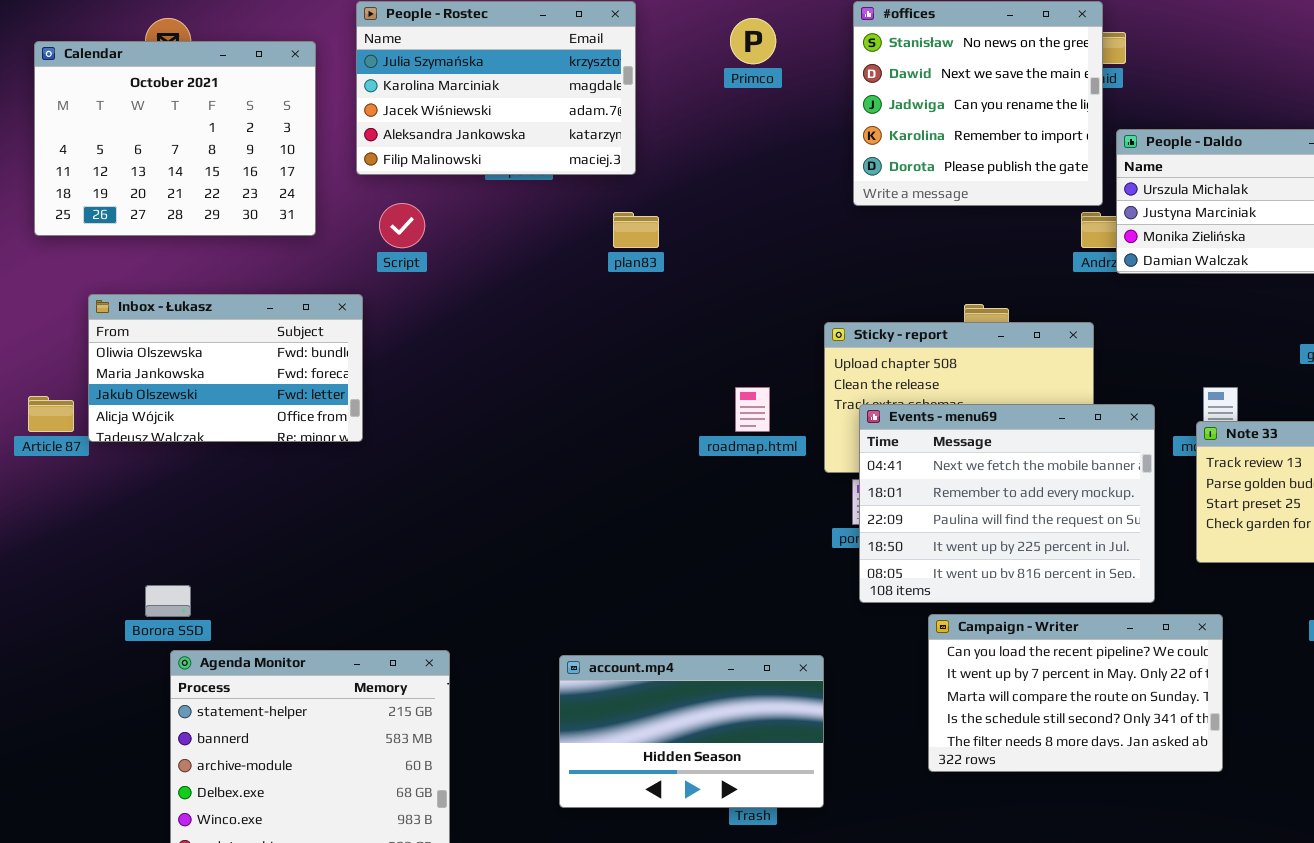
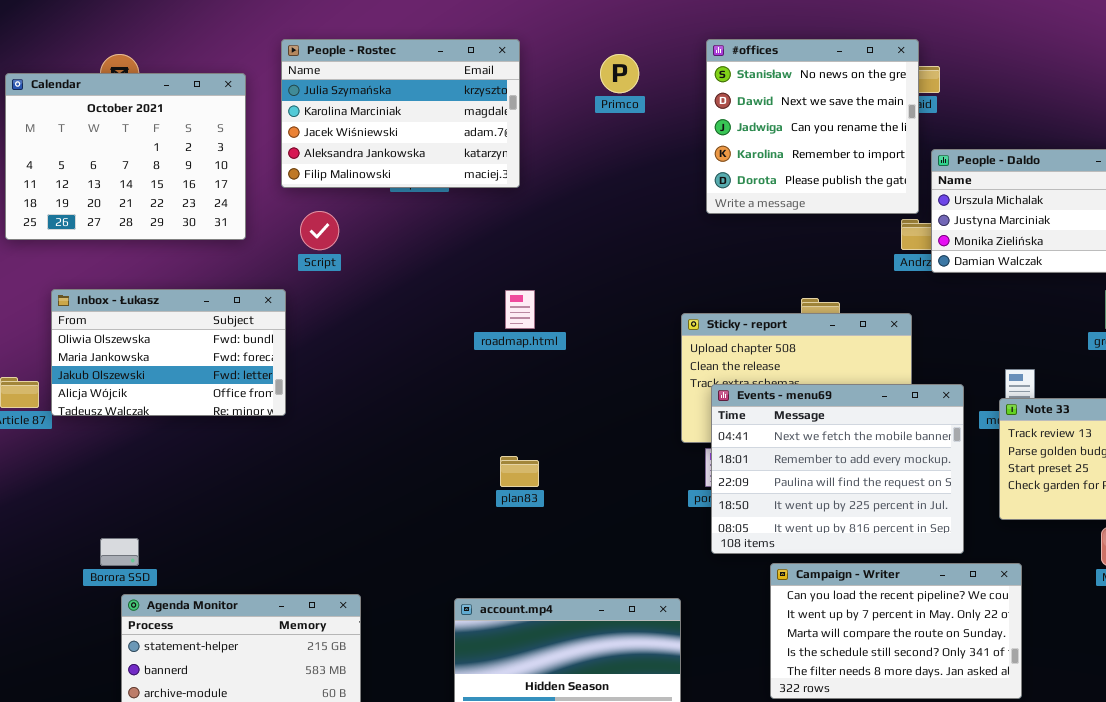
plan83: [613,212,659,248] -> [500,456,539,487], moved
roadmap.html: [735,387,770,432] -> [505,290,535,329], moved

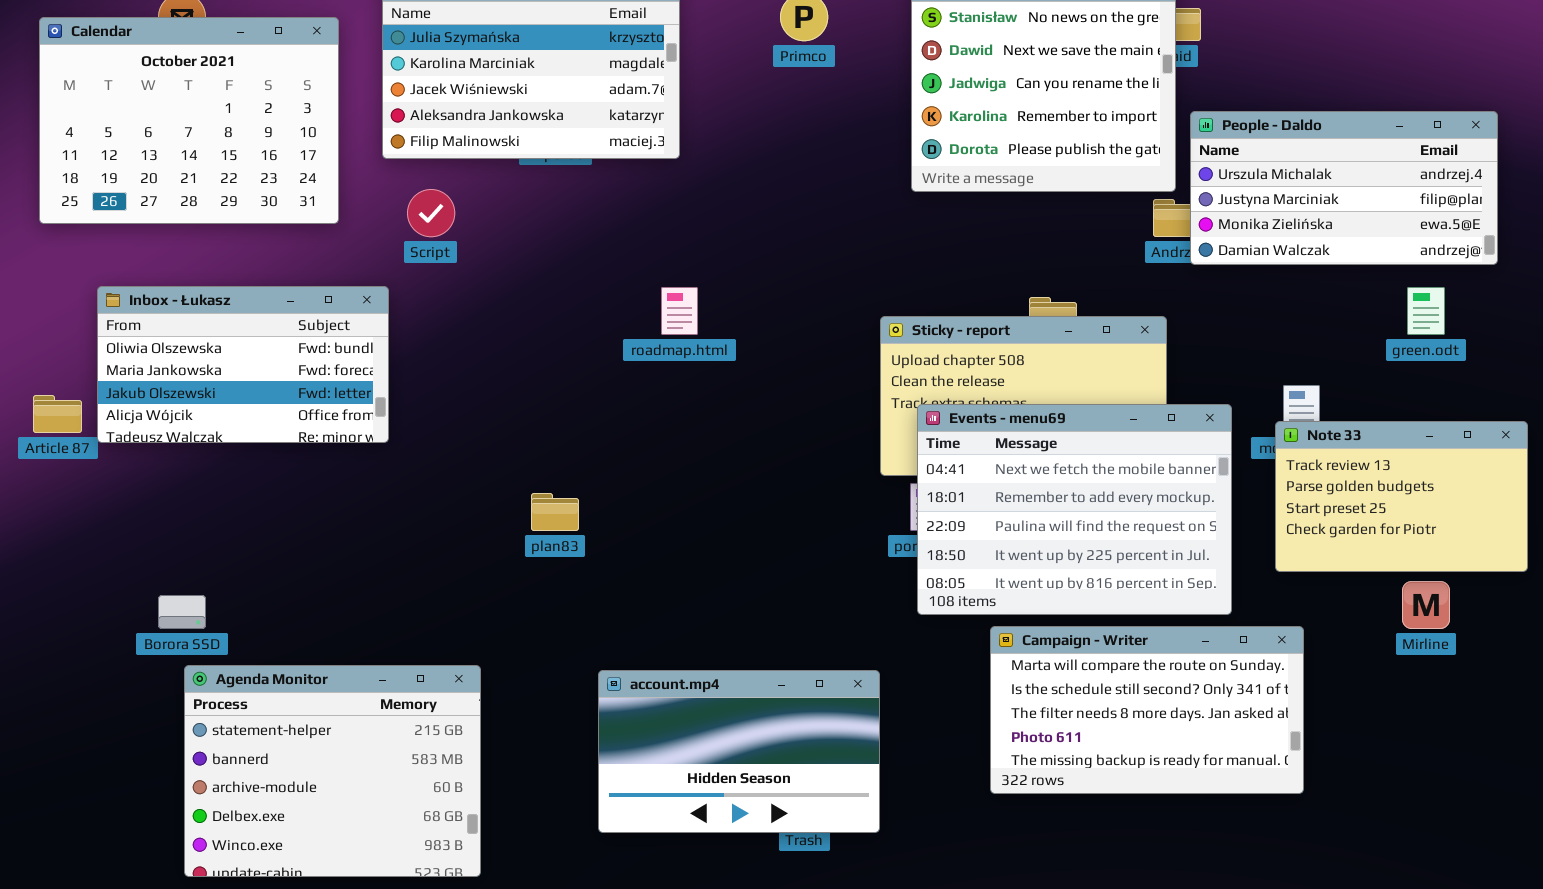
plan83: [500,456,539,487] -> [531,493,579,531], moved
Campaign - Writer: [770,563,1022,699] -> [990,626,1304,794], scrolled down 2 rows

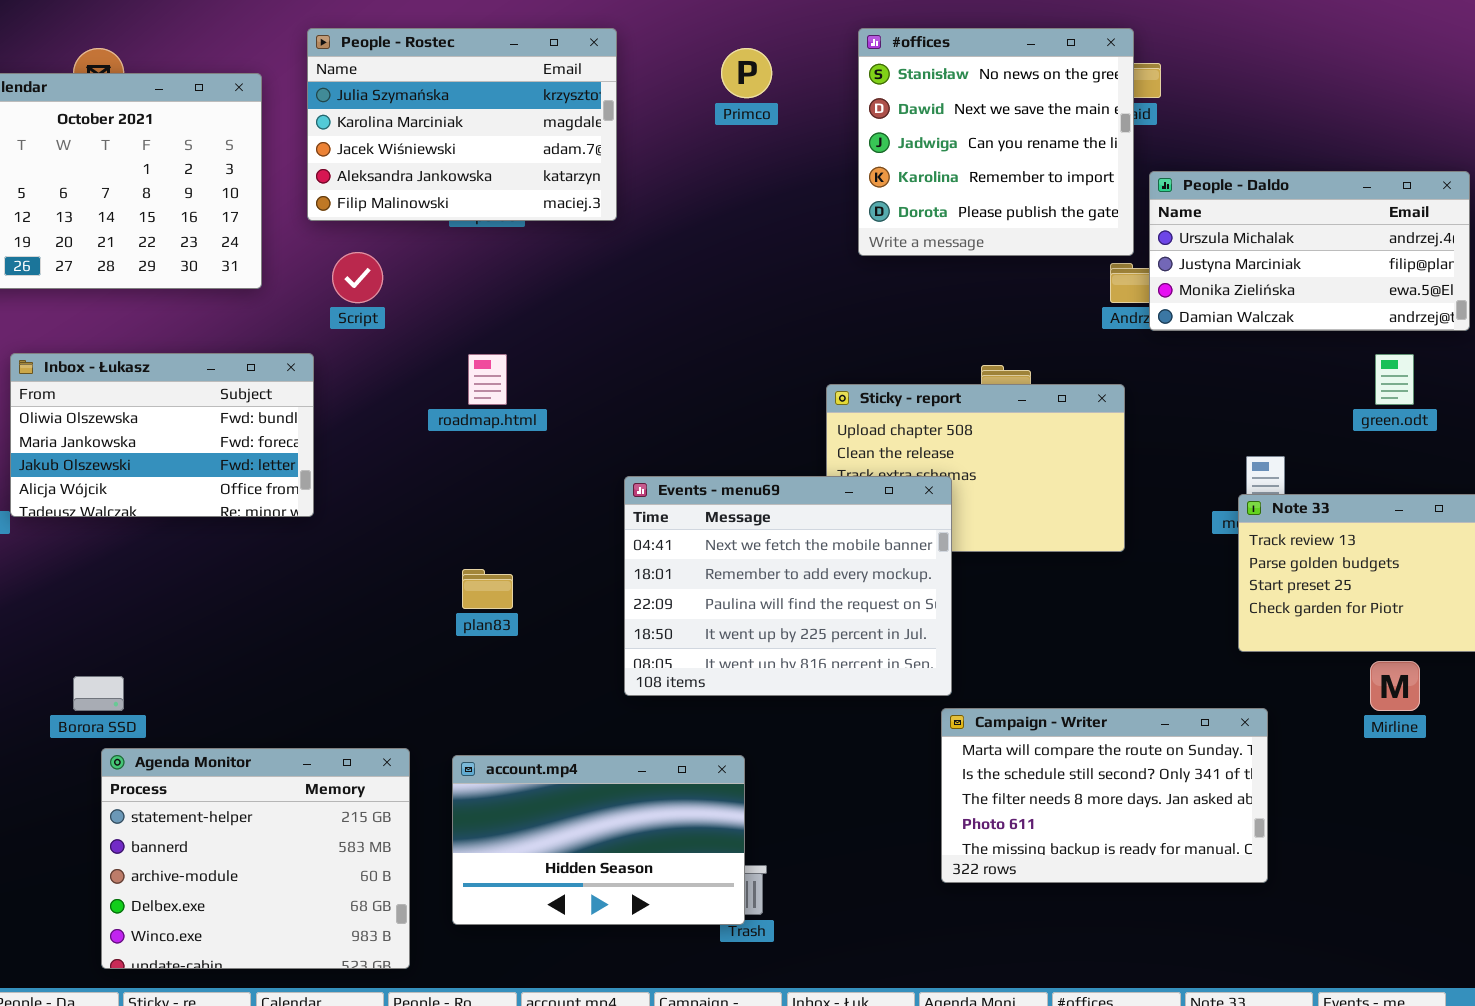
roadmap.html: [661,287,698,335] -> [468,354,507,405], moved
Events - menu69: [917,404,1232,615] -> [624,476,952,696], moved
account.mp4: [598,670,880,833] -> [452,755,745,925], moved

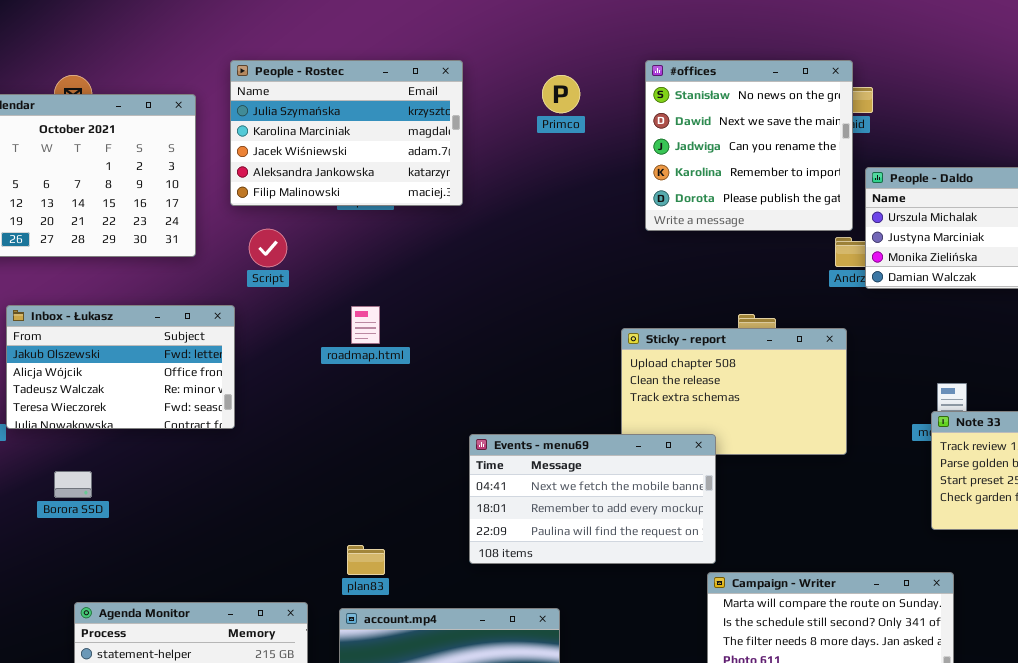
Inbox - Łukasz: [10,353,314,517] -> [6,305,235,429], scrolled down 2 rows
Events - menu69: [624,476,952,696] -> [469,434,716,564], resized
plan83: [462,569,513,609] -> [347,545,385,575], moved
Borora SSD: [73,676,124,711] -> [54,471,92,498], moved

